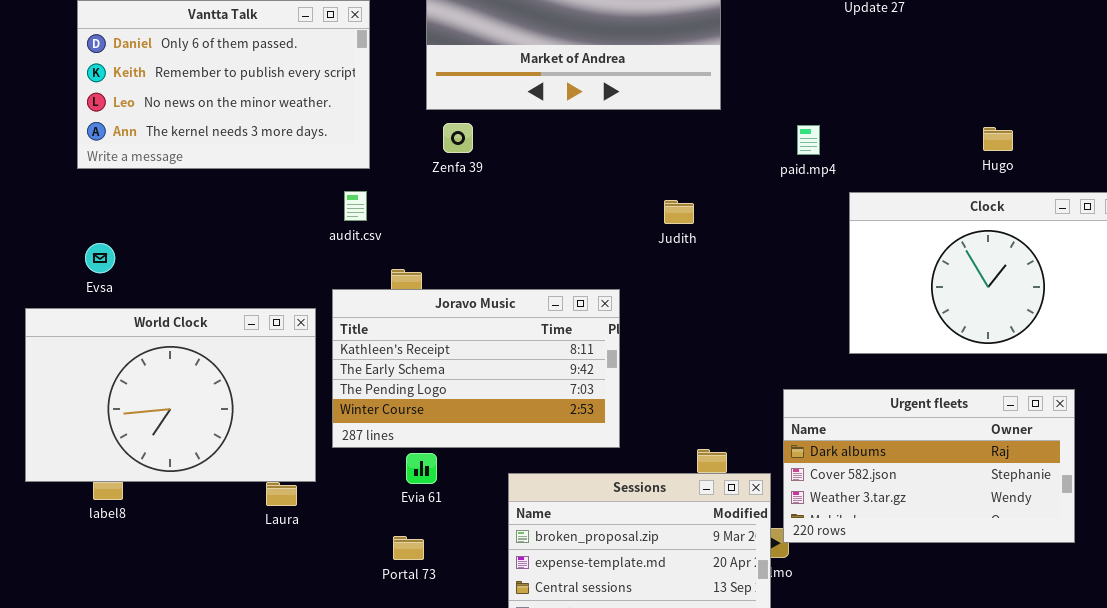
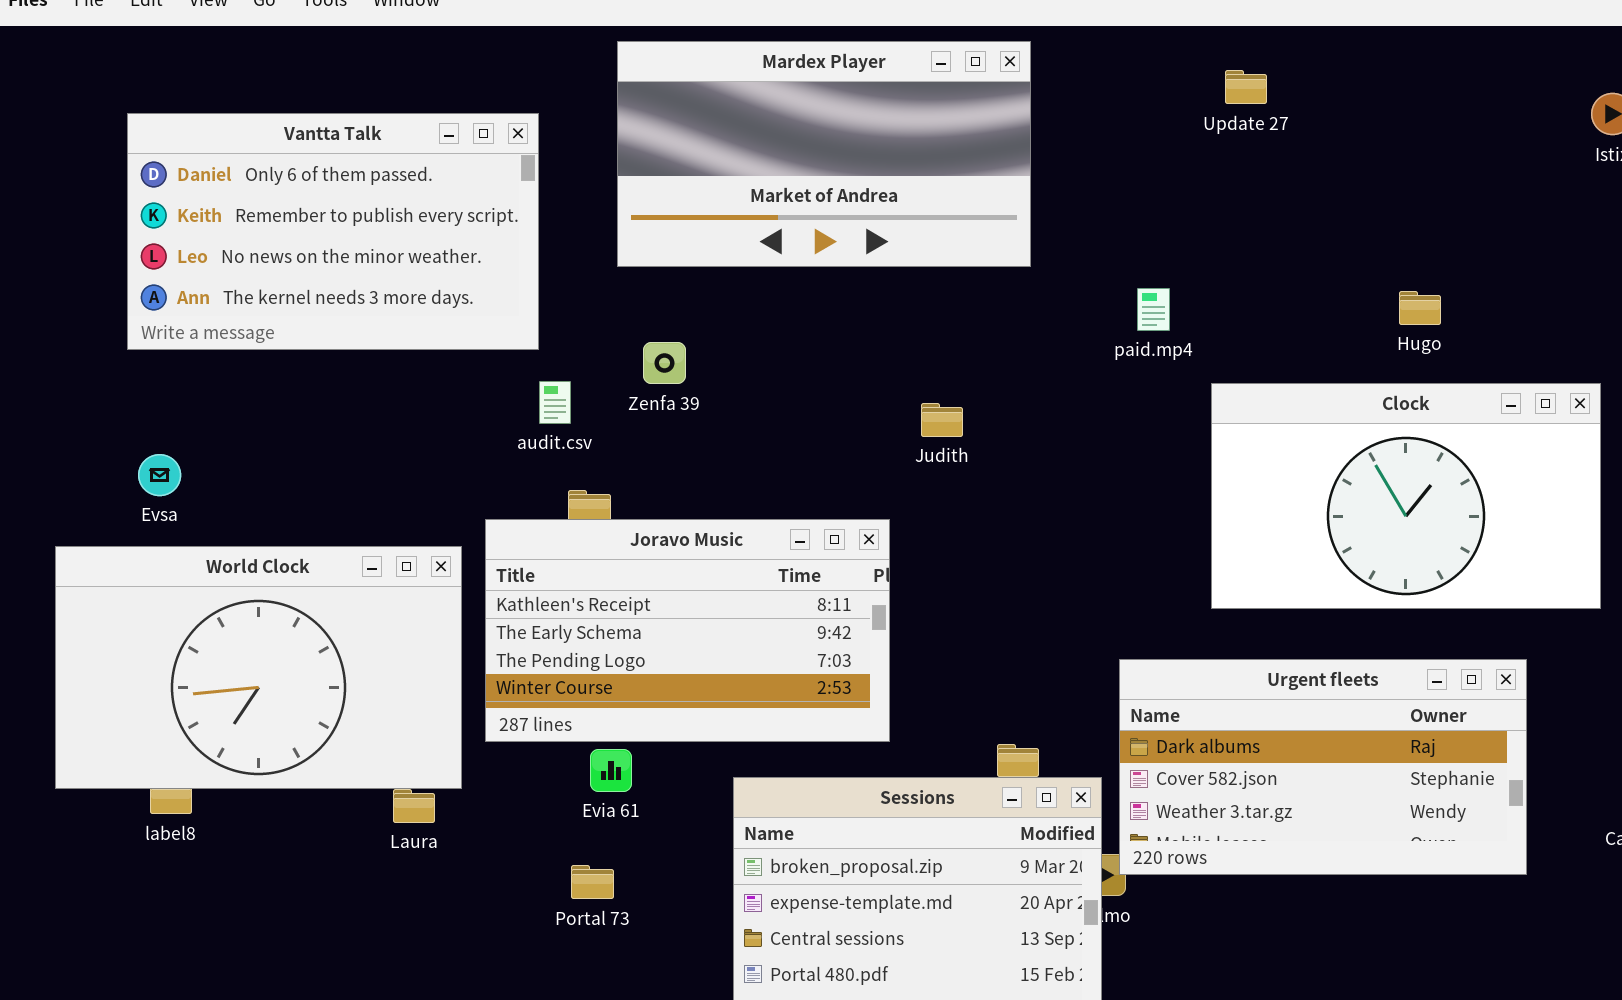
Zenfa 39: [443,123,473,153] -> [643,342,686,384], moved
audit.csv: [344,191,367,221] -> [539,381,571,424], moved
Judith: [664,200,694,224] -> [921,403,963,437], moved

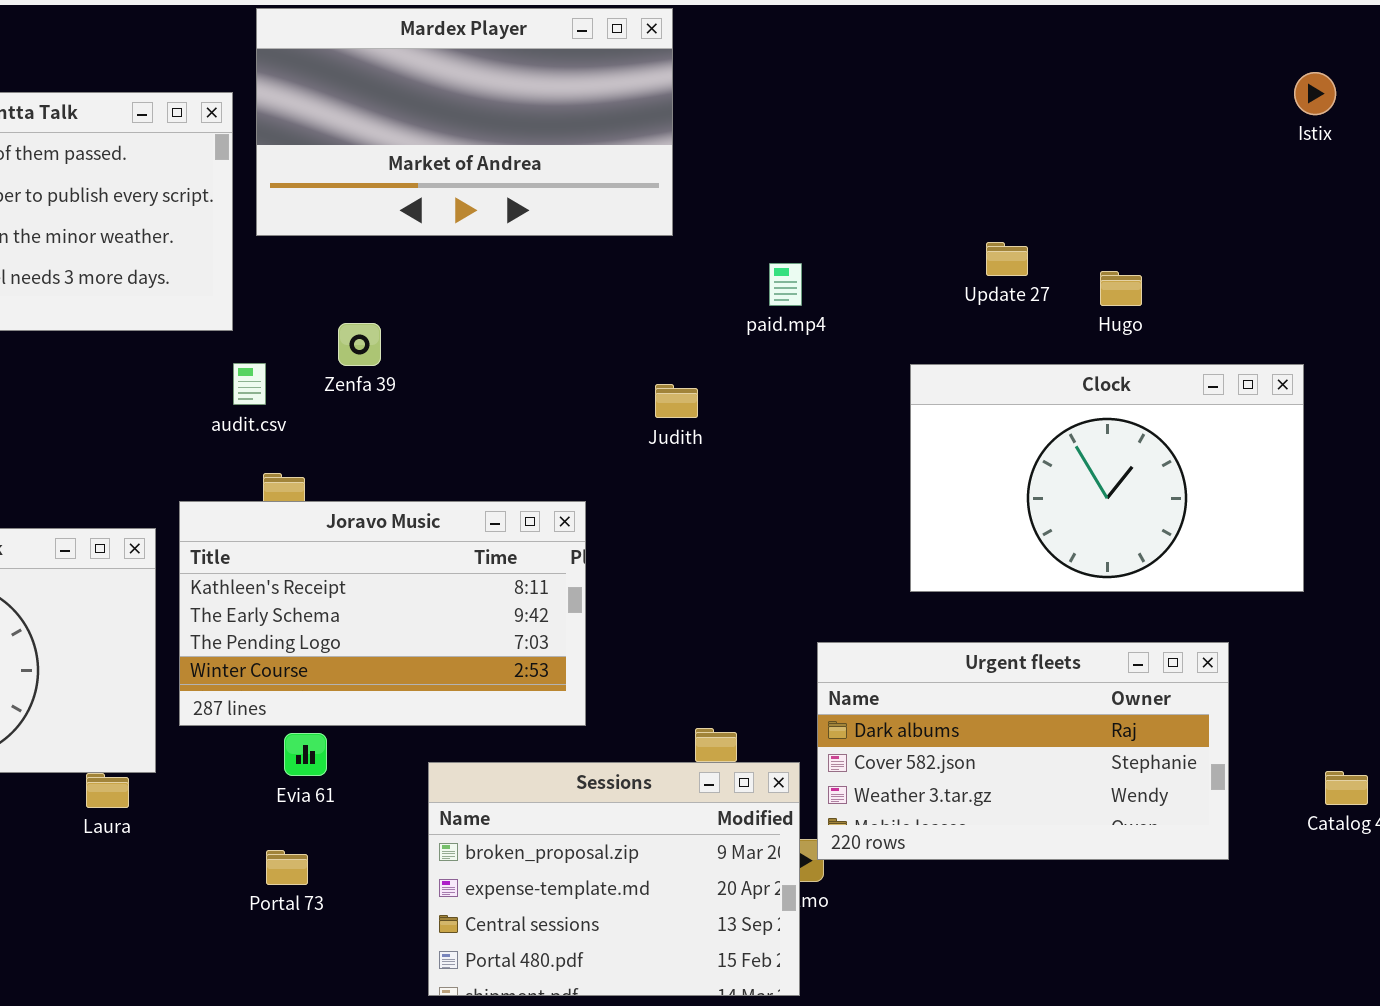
Mardex Player: [617,41,1031,267] -> [256,8,673,236], moved
Update 27: [1225,70,1267,104] -> [986,242,1028,276], moved
paid.mp4: [1137,288,1170,331] -> [769,263,802,306], moved
Judith: [921,403,963,437] -> [655,384,698,418], moved

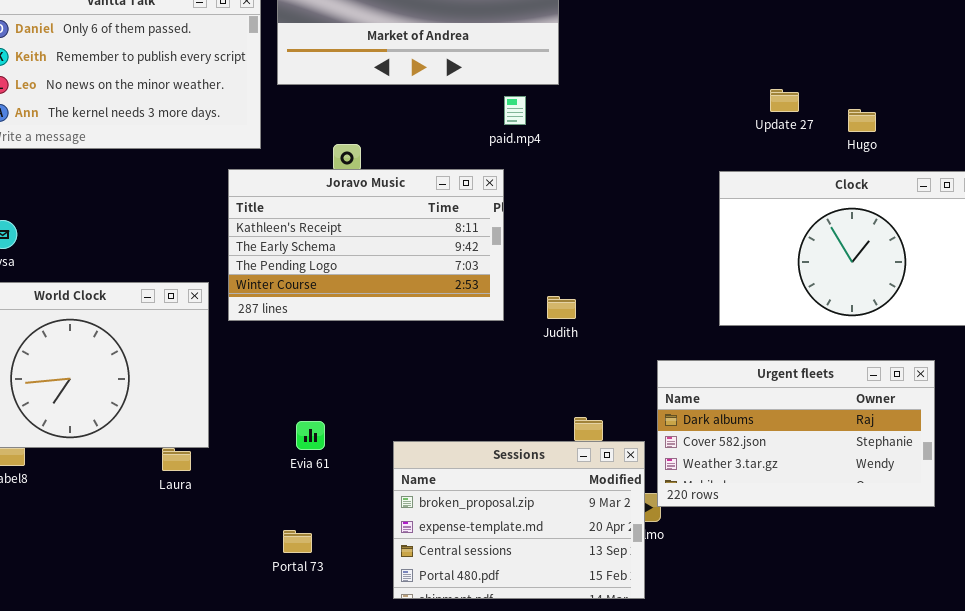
paid.mp4: [769,263,802,306] -> [504,96,526,125], moved
Judith: [655,384,698,418] -> [547,296,576,319], moved
Joravo Music: [179,501,586,726] -> [228,169,504,321], moved
Portal 73: [266,850,308,885] -> [283,530,312,553], moved

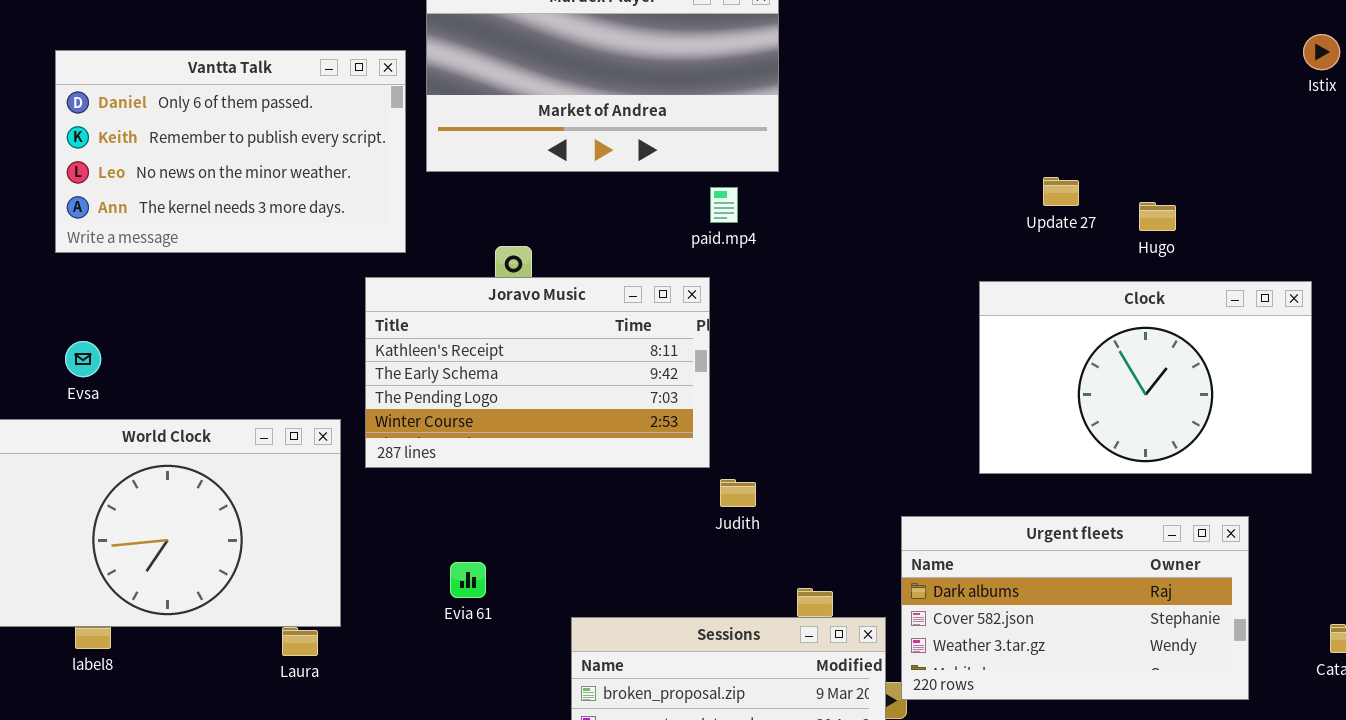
Judith: [547,296,576,319] -> [720,479,756,507], moved
Evia 61: [296,421,325,450] -> [450,562,486,598], moved

